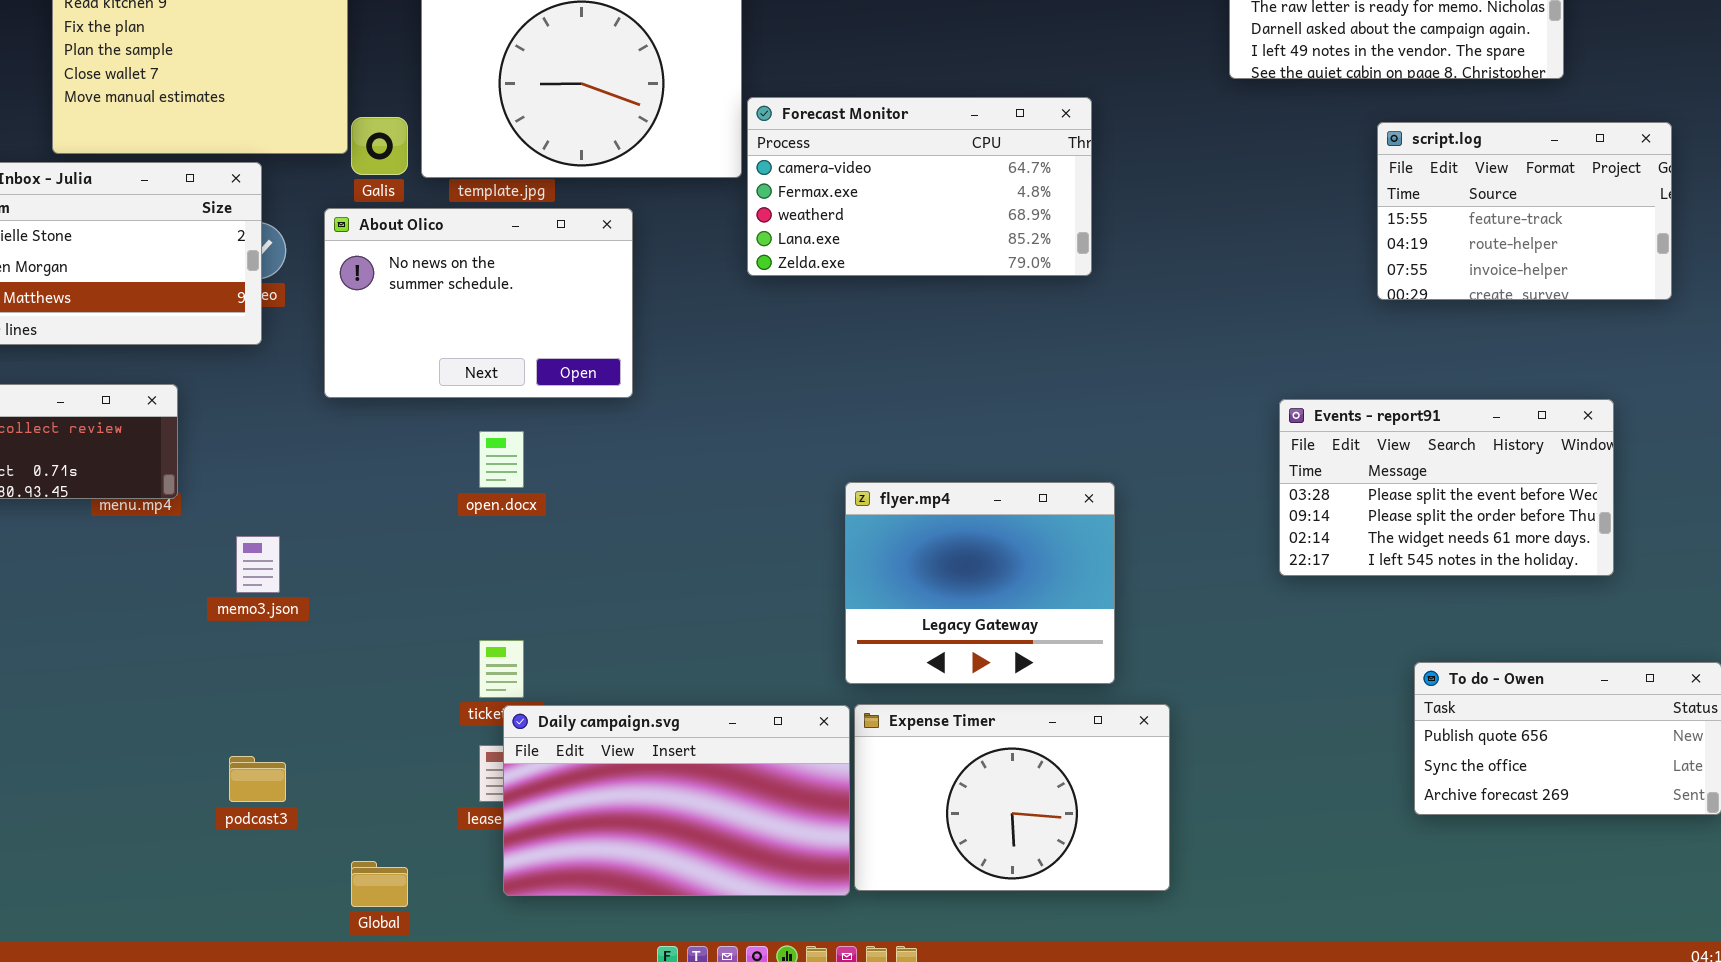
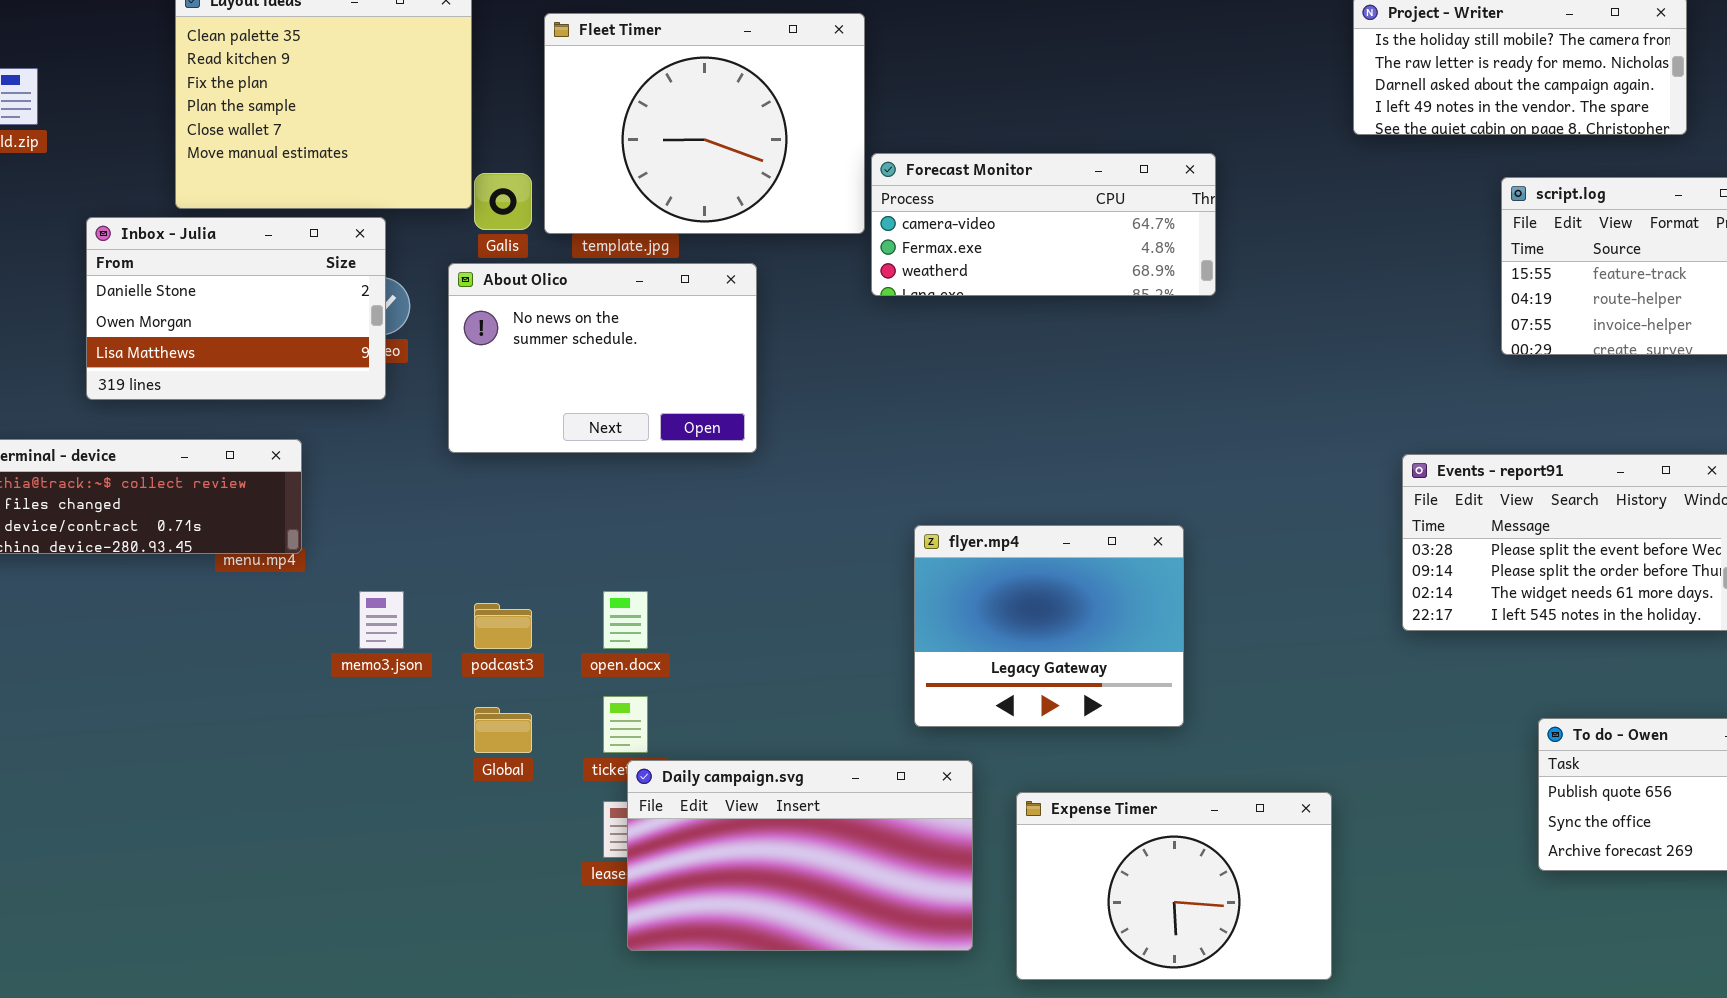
Forecast Monitor: [747,97,1092,276] -> [871,153,1216,296], resized
open.docx: [479,431,524,488] -> [603,591,648,649], moved
flyer.mp4: [845,482,1115,684] -> [914,525,1184,727], moved
Expense Timer: [854,704,1170,891] -> [1016,792,1332,980], moved
podcast3: [229,756,286,802] -> [474,603,532,649], moved
Global: [351,861,408,907] -> [474,707,532,753], moved

